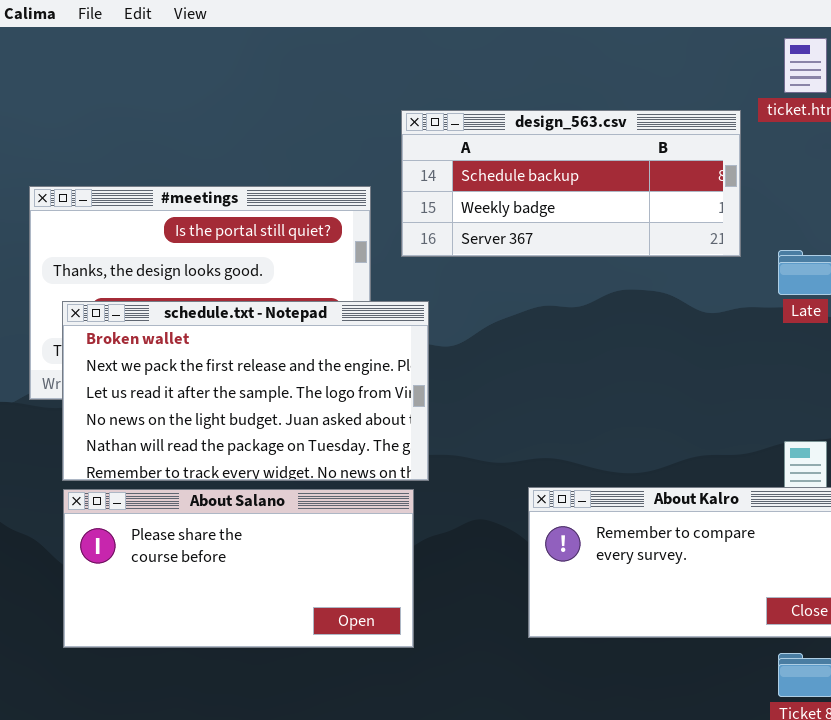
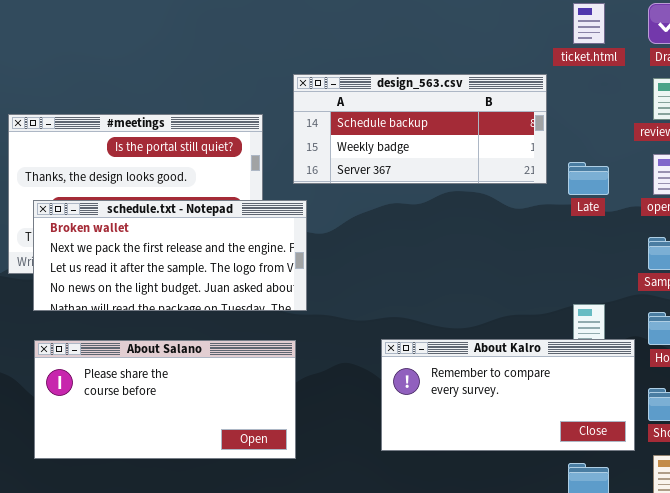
design_563.csv: [401,110,741,257] -> [293,74,547,184], moved
schedule.txt - Notepad: [62,301,429,481] -> [33,200,307,311], resized

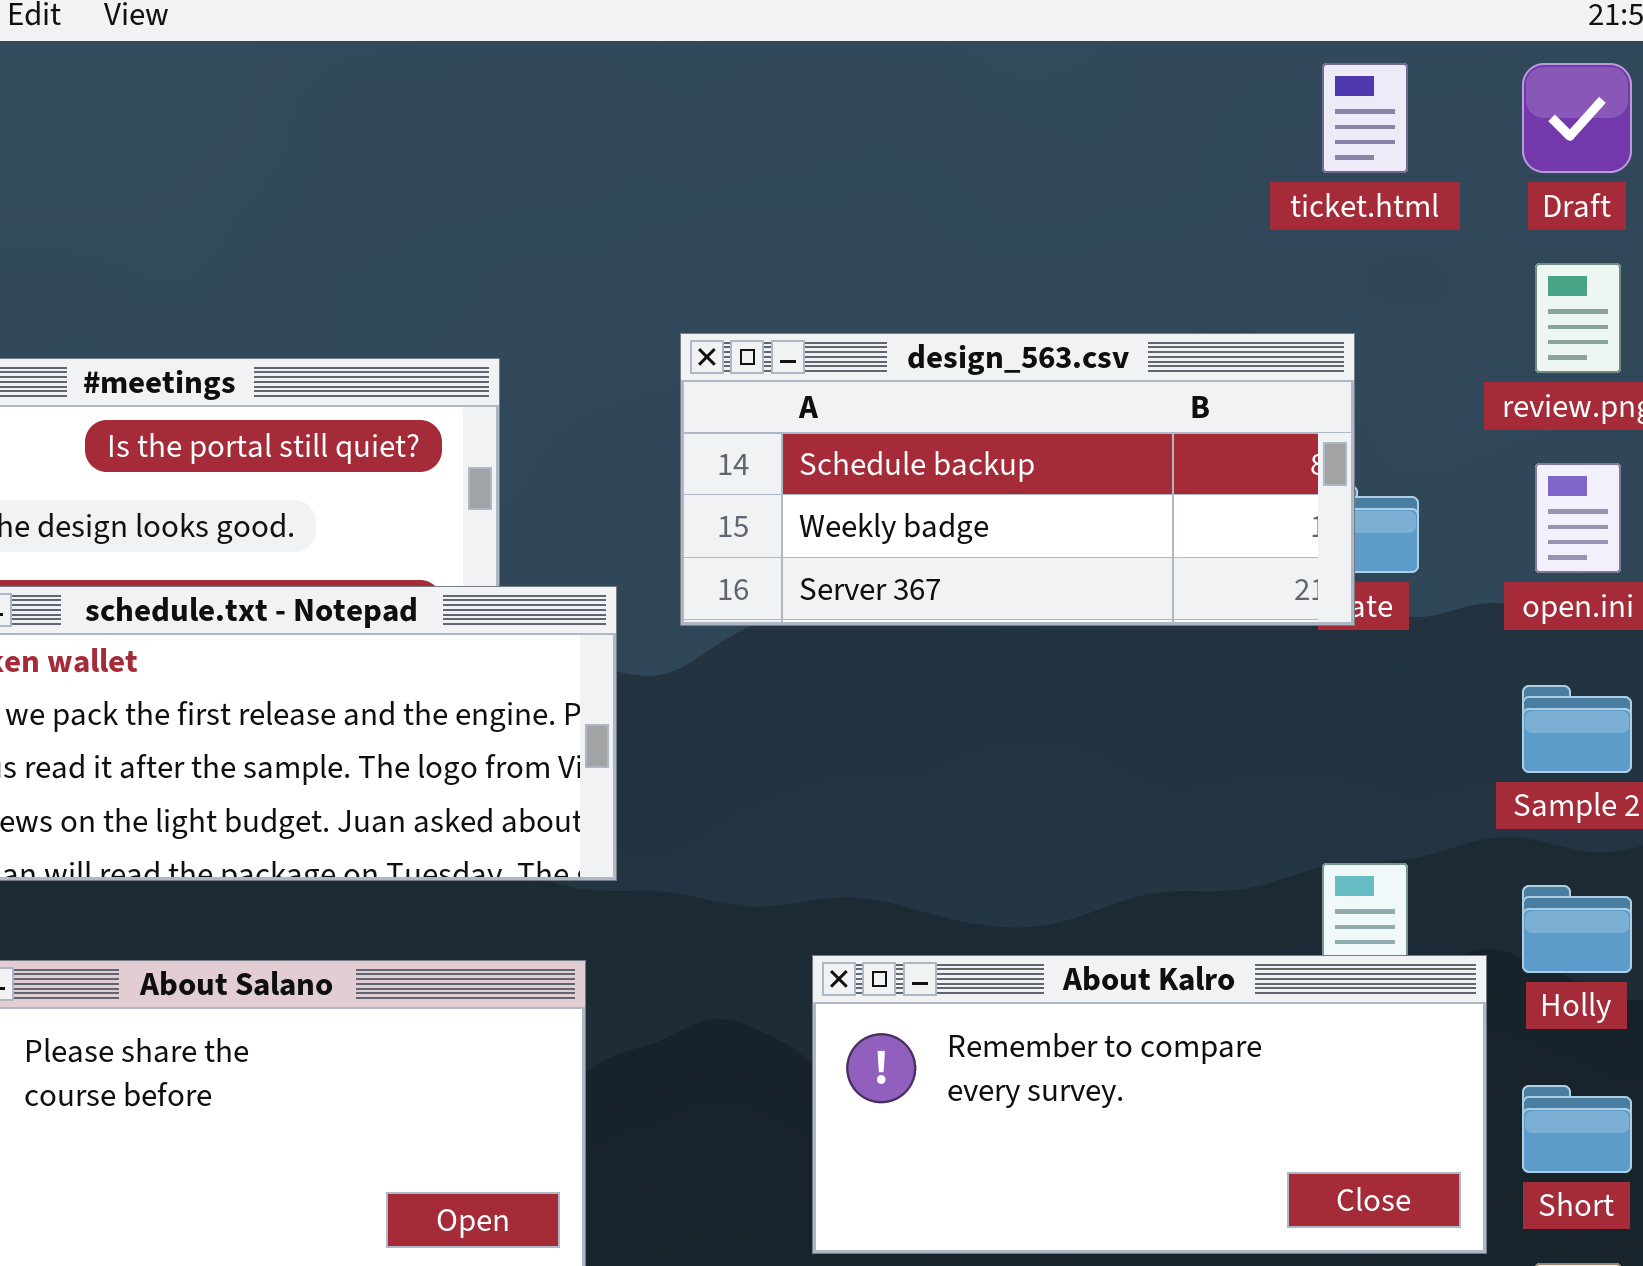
design_563.csv: [293,74,547,184] -> [680,333,1355,626], moved

